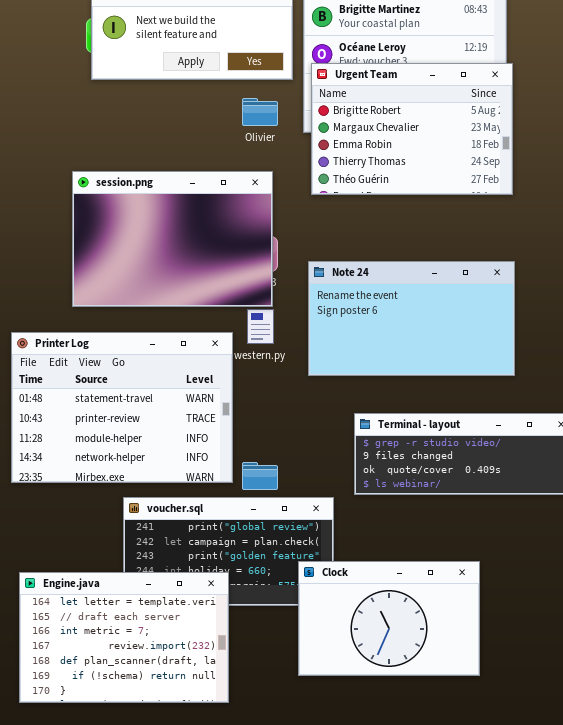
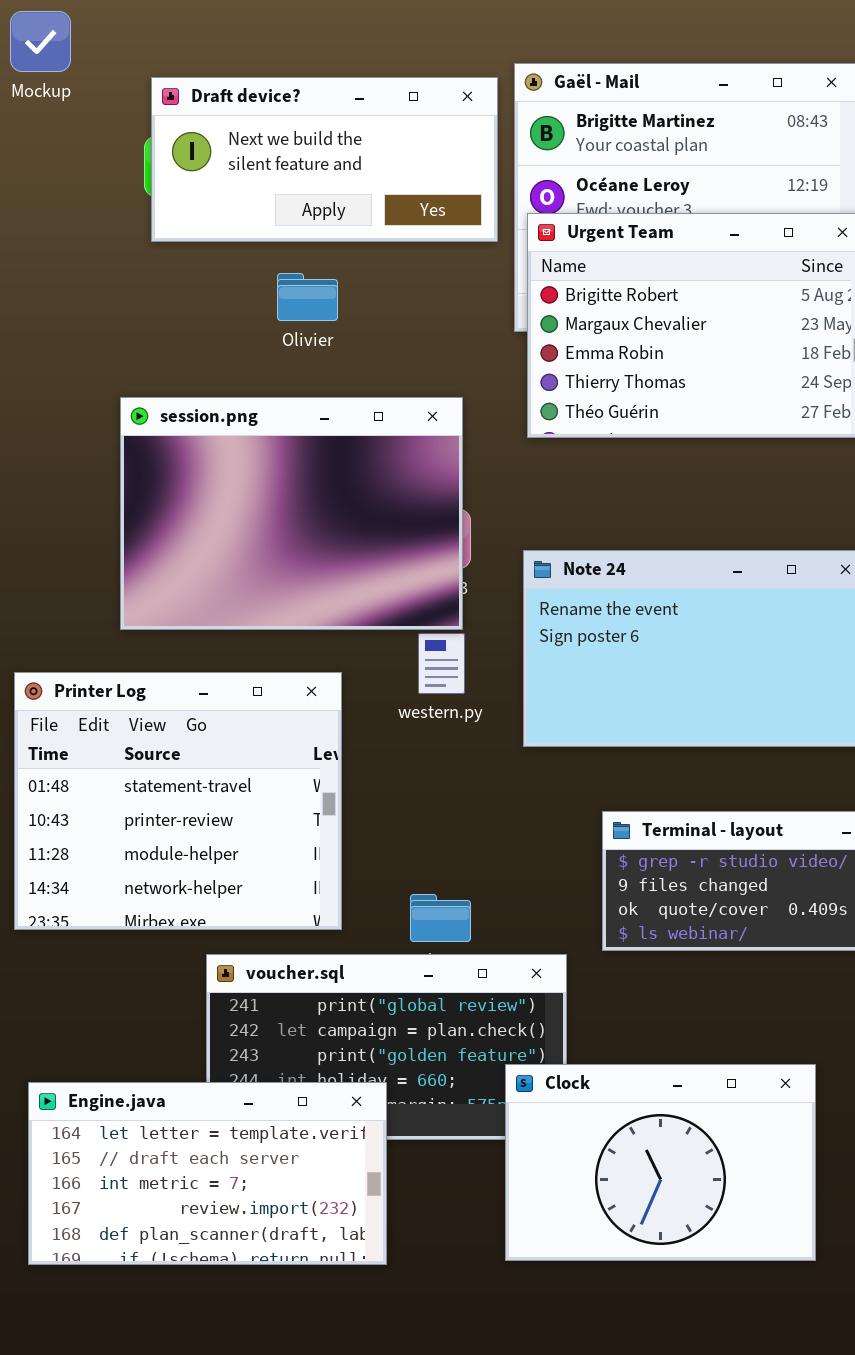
Olivier: [242,98,278,126] -> [277,273,338,321], moved
Printer Log: [11,332,233,483] -> [14,672,342,930], resized
Engine.java: [19,572,229,703] -> [28,1082,387,1265], resized

